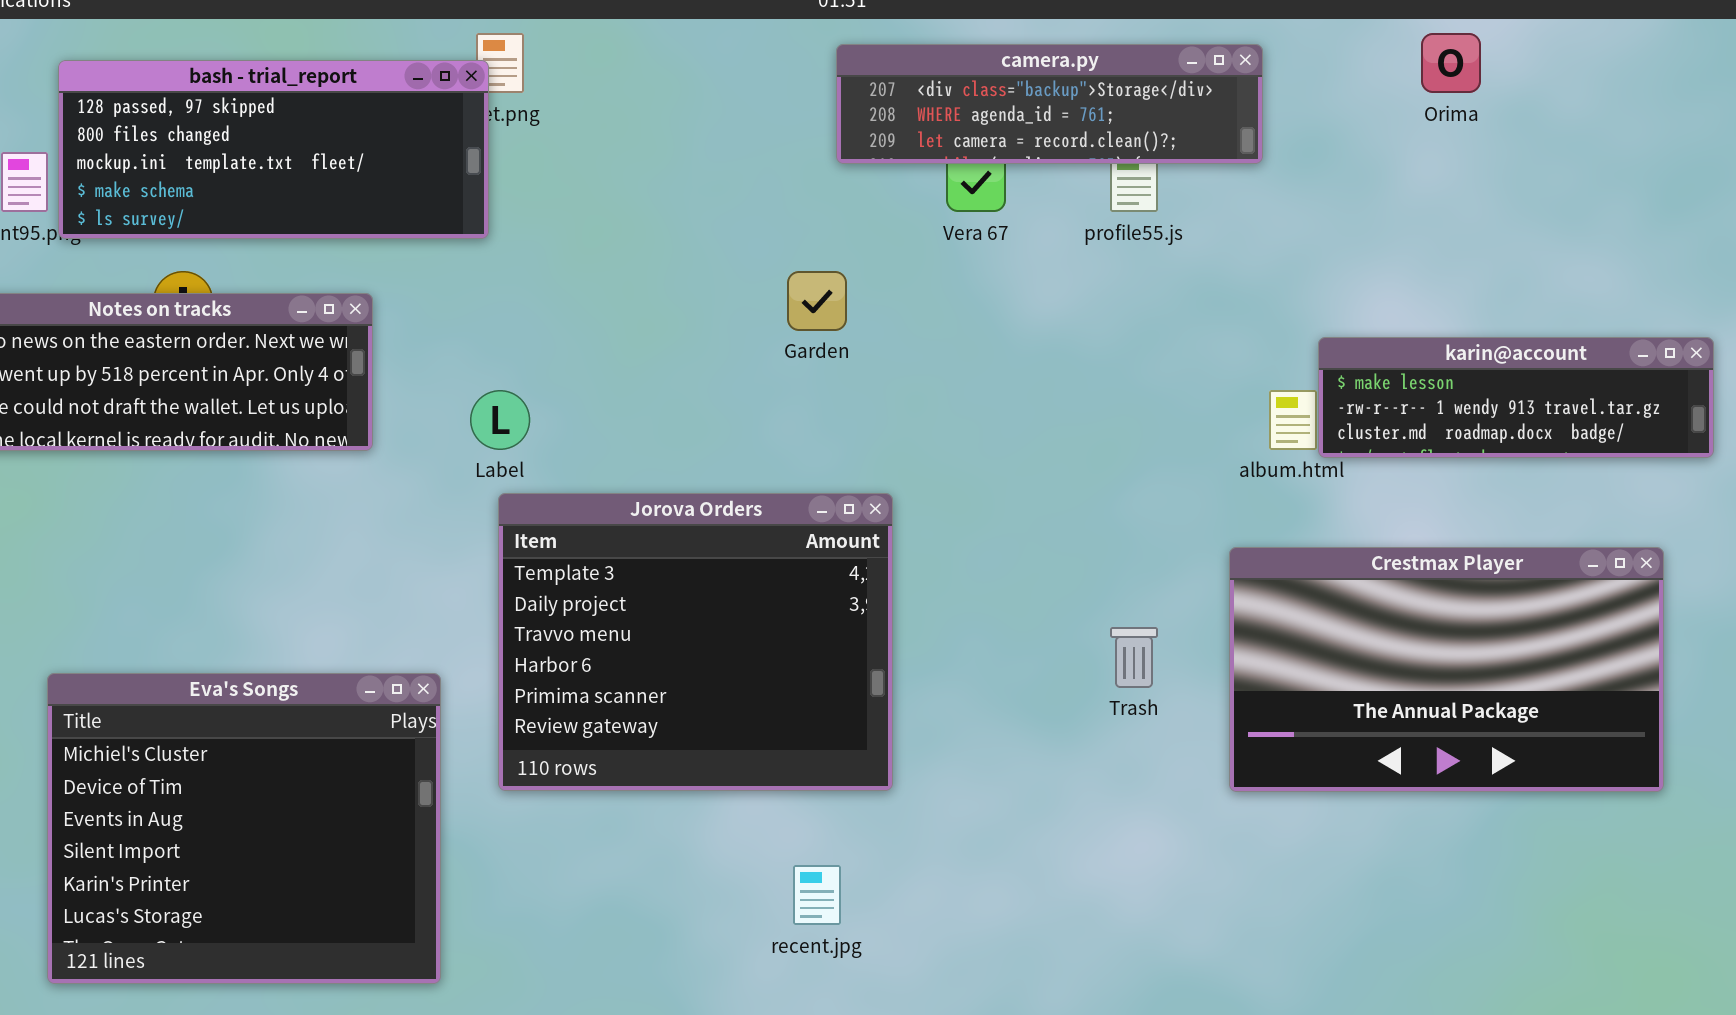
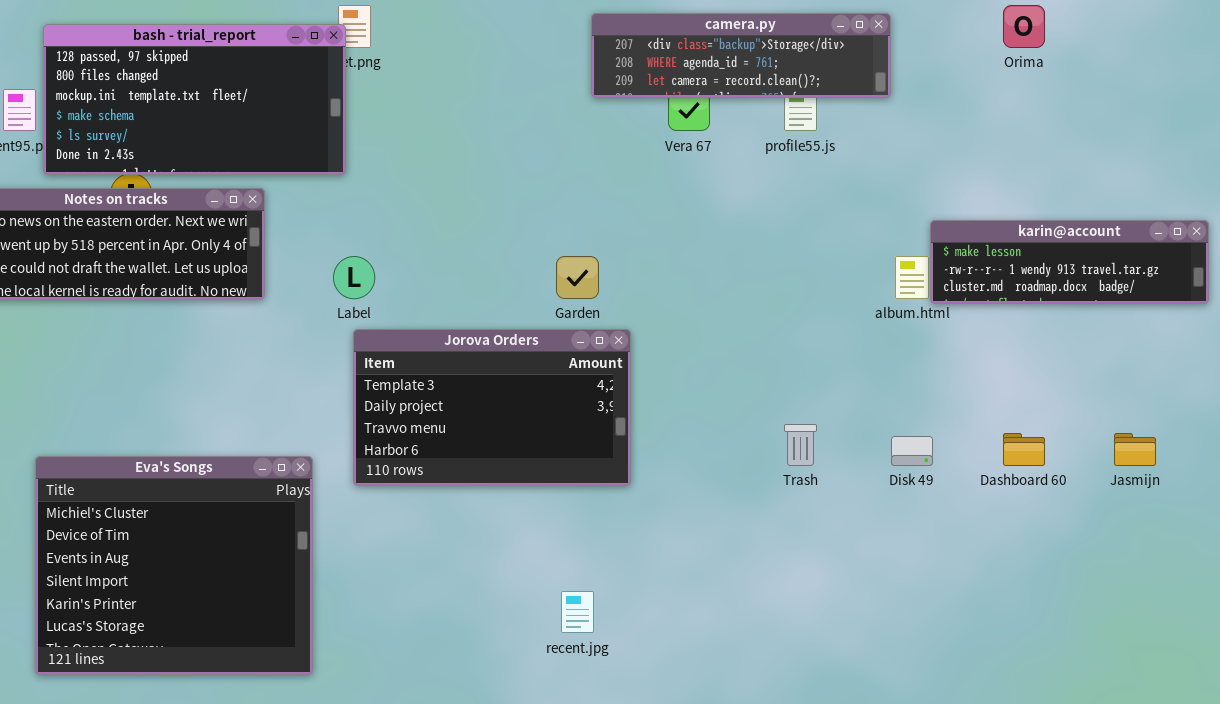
bash - trial_report: [58,60,489,239] -> [43,24,346,175], resized
Garden: [787,271,847,331] -> [556,256,599,299], moved
Jorova Orders: [498,493,893,791] -> [353,329,631,486], resized
Crestmax Player: [1229,547,1664,792] -> none, closed

